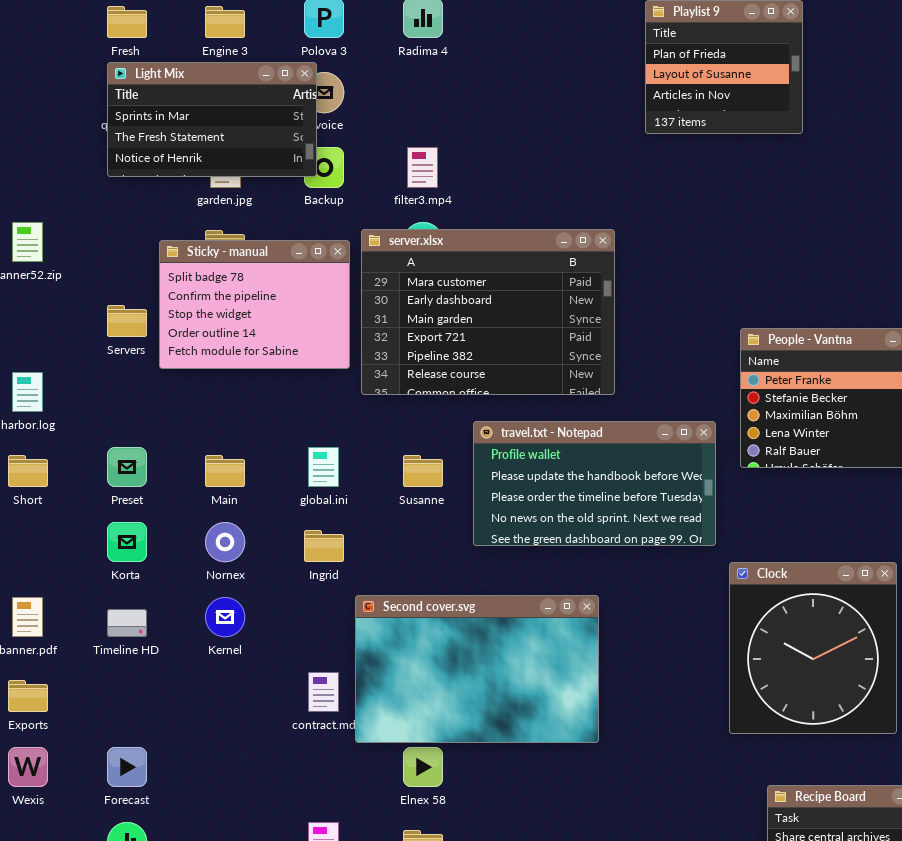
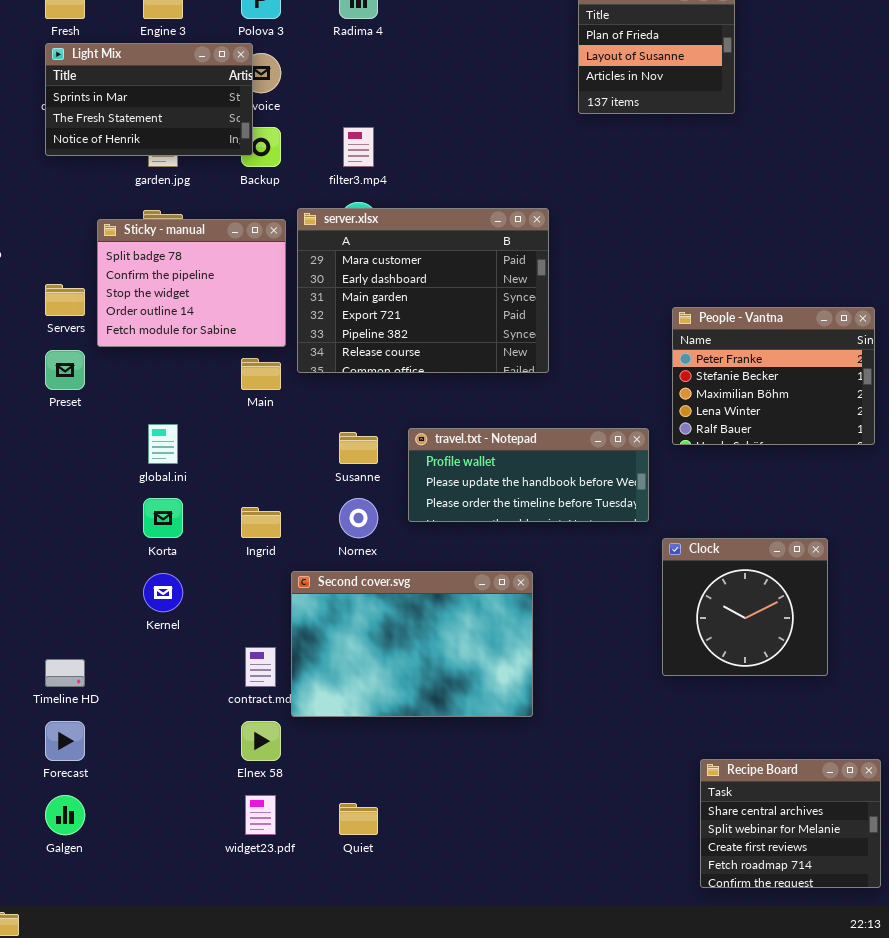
travel.txt - Notepad: [473,421,716,546] -> [408,428,649,522], resized
Preset: [107,447,147,487] -> [45,350,85,390], moved
global.ini: [308,447,339,487] -> [148,424,178,464], moved
Main: [205,455,245,487] -> [241,358,281,390], moved
Korta: [107,522,147,562] -> [143,498,183,538], moved
Nornex: [205,522,245,562] -> [339,498,378,538], moved
Clock: [729,562,897,734] -> [662,538,828,676], resized
Timeline HD: [107,609,147,637] -> [45,659,85,687], moved
Elnex 58: [403,747,443,787] -> [241,721,281,761], moved

